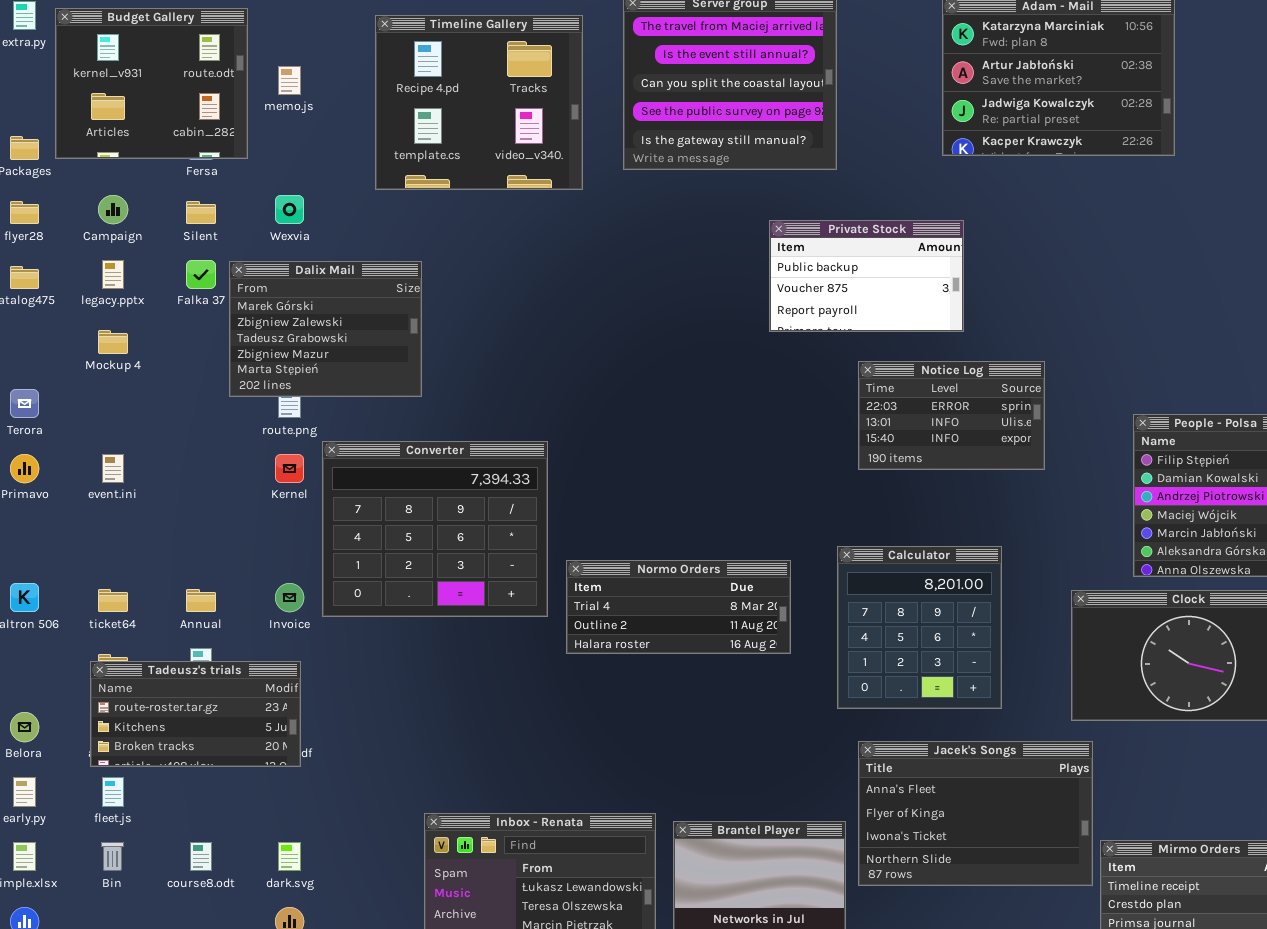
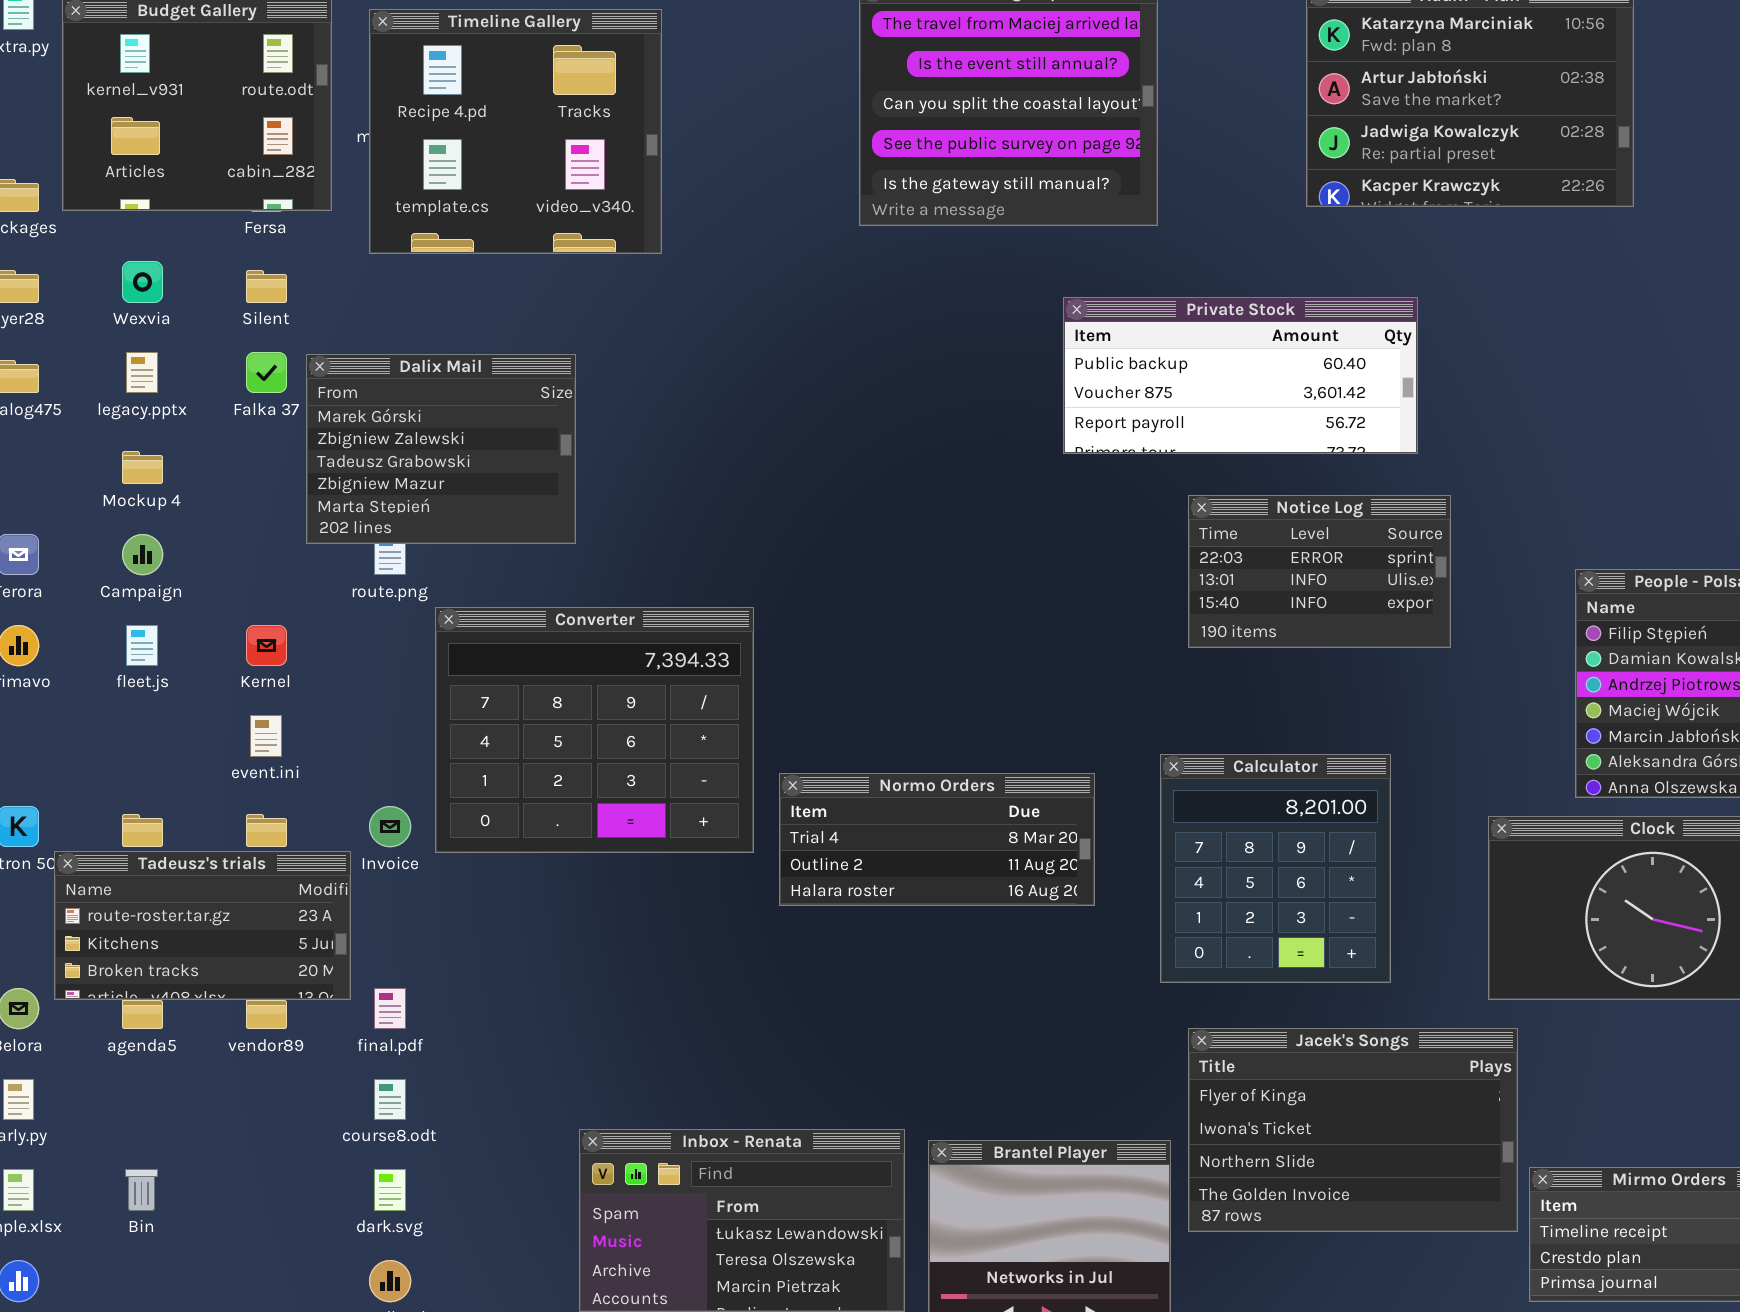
Timeline Gallery: [375,15,583,190] -> [369,9,662,254], moved
Campaign: [98,195,128,224] -> [122,534,163,575], moved
Wexvia: [275,195,304,224] -> [122,261,163,303], moved
Private Stock: [769,220,964,332] -> [1063,297,1418,454], resized
event.ini: [102,454,124,483] -> [250,715,282,757], moved
Kernel: [275,454,304,483] -> [246,625,287,666], moved
Tadeusz's trials: [90,661,301,767] -> [54,851,351,1000], moved
Jacek's Songs: [858,741,1093,886] -> [1188,1028,1518,1232], scrolled down 1 row
fleet.js: [102,777,124,807] -> [126,625,158,666], moved
course8.odt: [190,842,212,871] -> [374,1079,406,1120], moved

